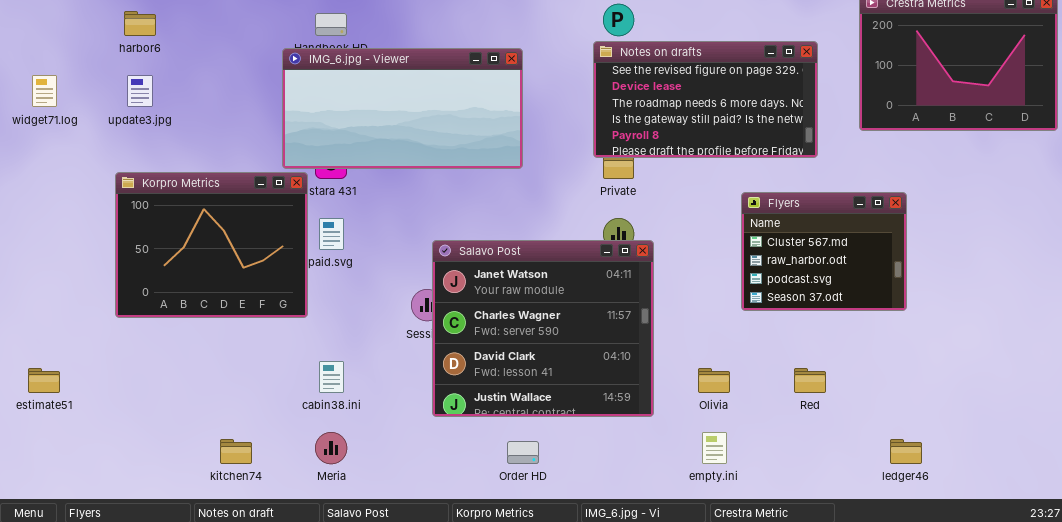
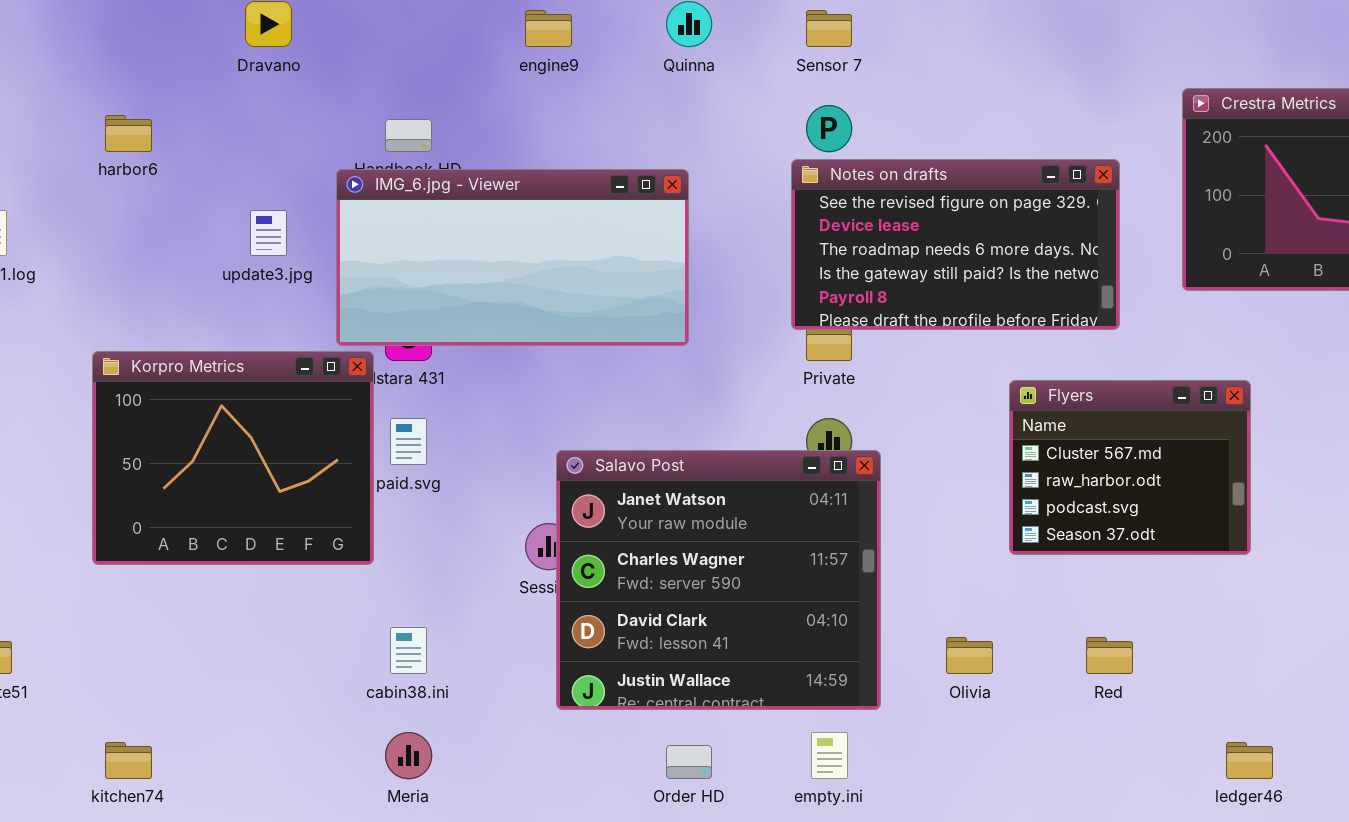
update3.jpg: [127,75,153,107] -> [250,210,287,256], moved
empty.ini: [702,432,727,464] -> [811,732,848,779], moved
kitchen74: [220,439,252,464] -> [105,742,152,779], moved

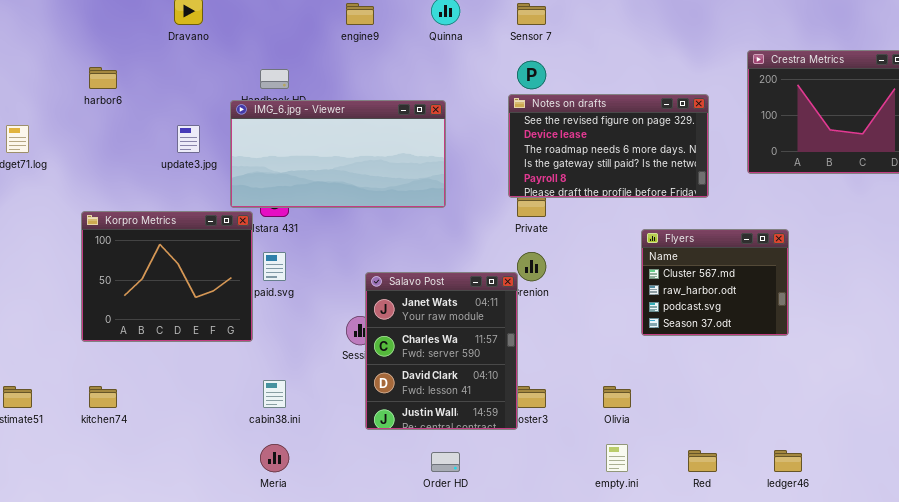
Salavo Post: [556,450,881,710] -> [365,272,518,430], resized
Red: [1086,637,1133,674] -> [688,450,717,472], moved
empty.ini: [811,732,848,779] -> [606,444,628,472], moved
kitchen74: [105,742,152,779] -> [89,386,117,408], moved

